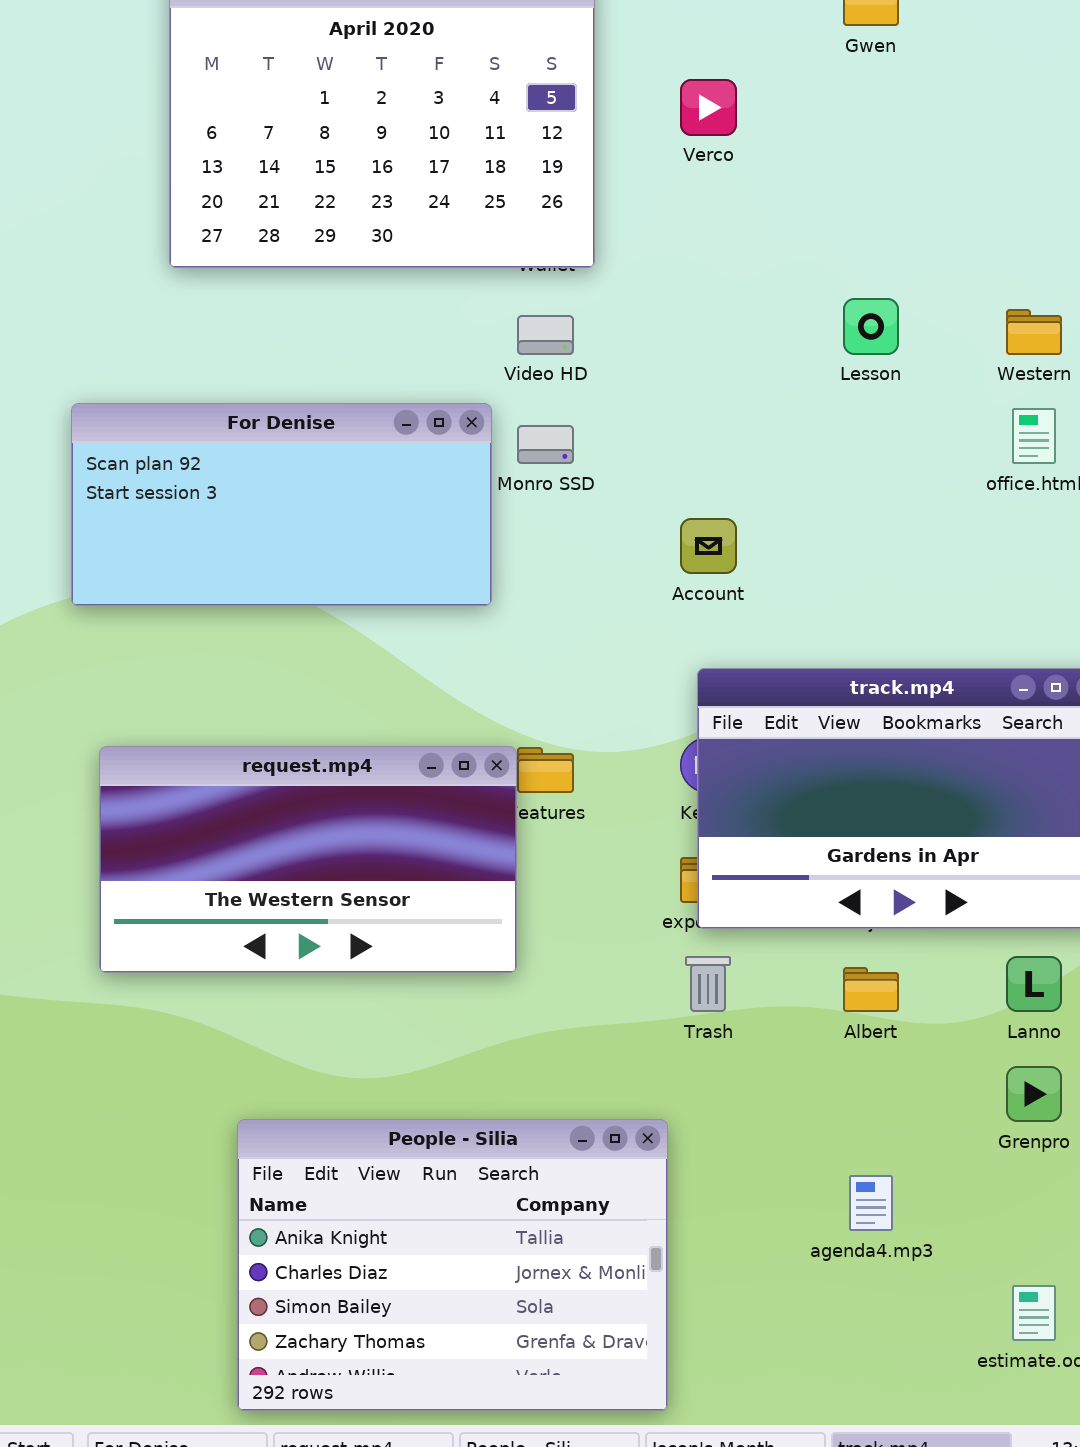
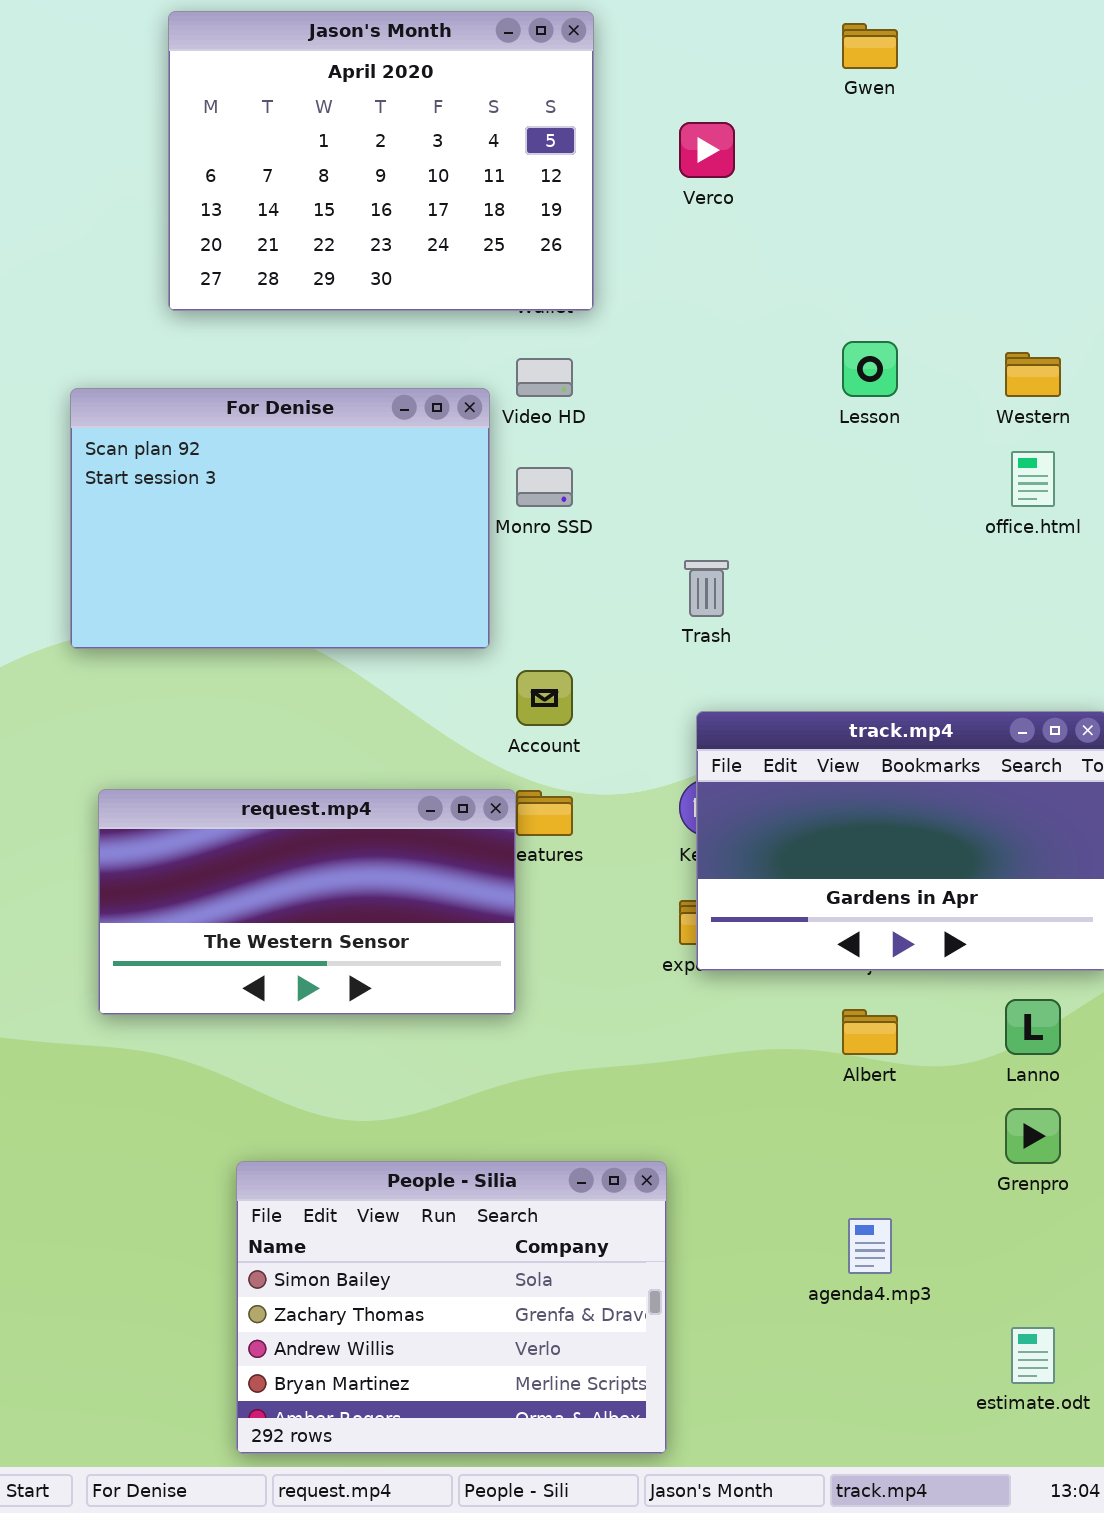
For Denise: [71,403,492,606] -> [70,388,490,649], resized
Account: [680,518,737,574] -> [516,670,573,726], moved
Trash: [685,956,731,1012] -> [684,560,729,617], moved
People - Silia: [237,1119,668,1411] -> [236,1161,667,1454], scrolled down 2 rows

